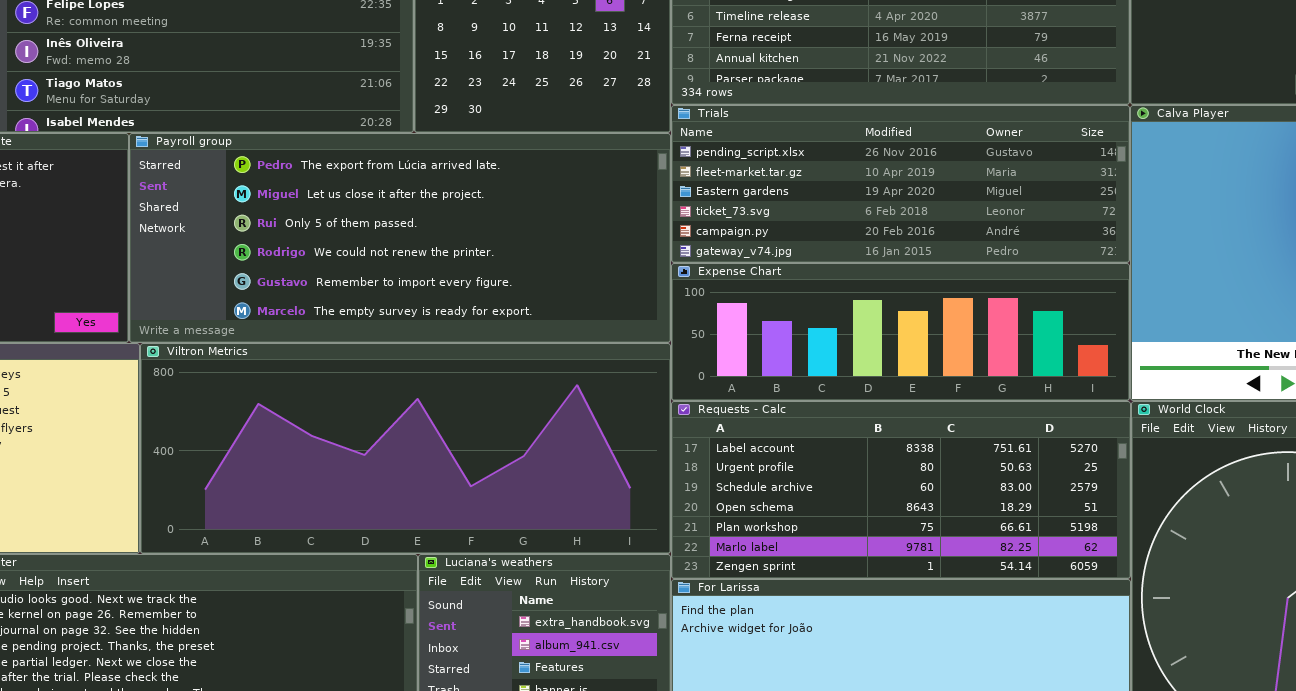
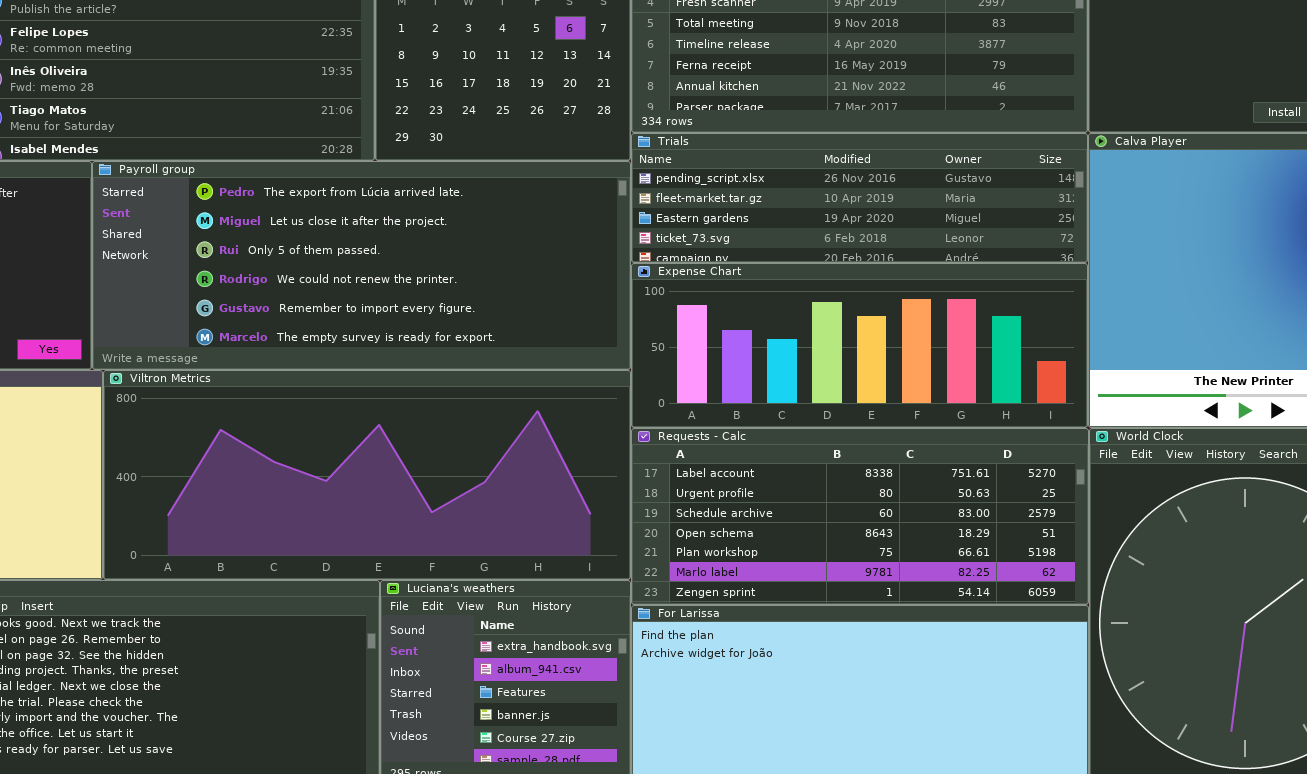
Trials: [671,105,1130,263] -> [631,133,1088,263], resized
Expense Chart: [671,263,1130,401] -> [631,263,1088,428], resized

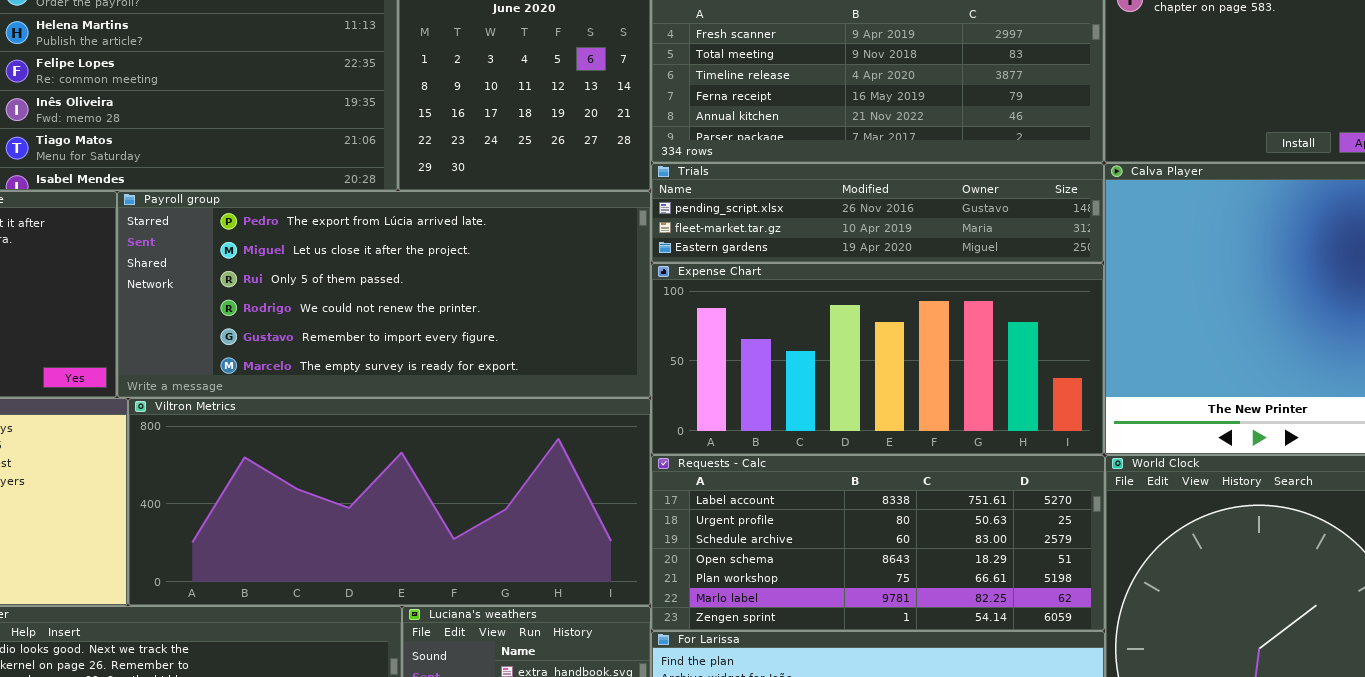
Trials: [631,133,1088,263] -> [651,163,1104,263], resized
Expense Chart: [631,263,1088,428] -> [651,263,1104,455], resized

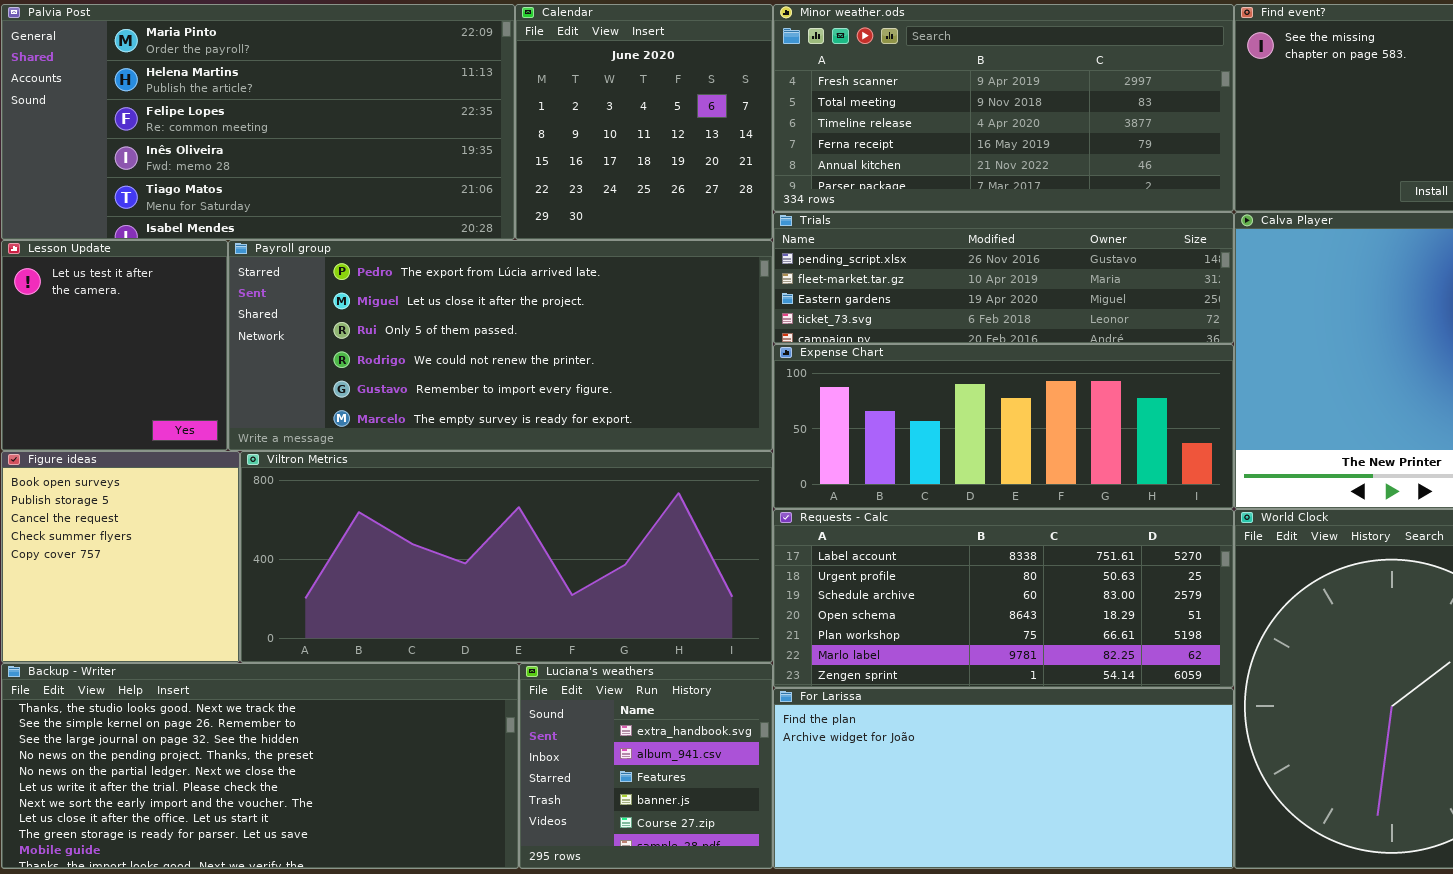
Trials: [651,163,1104,263] -> [773,212,1234,344], resized
Expense Chart: [651,263,1104,455] -> [773,344,1234,509], resized

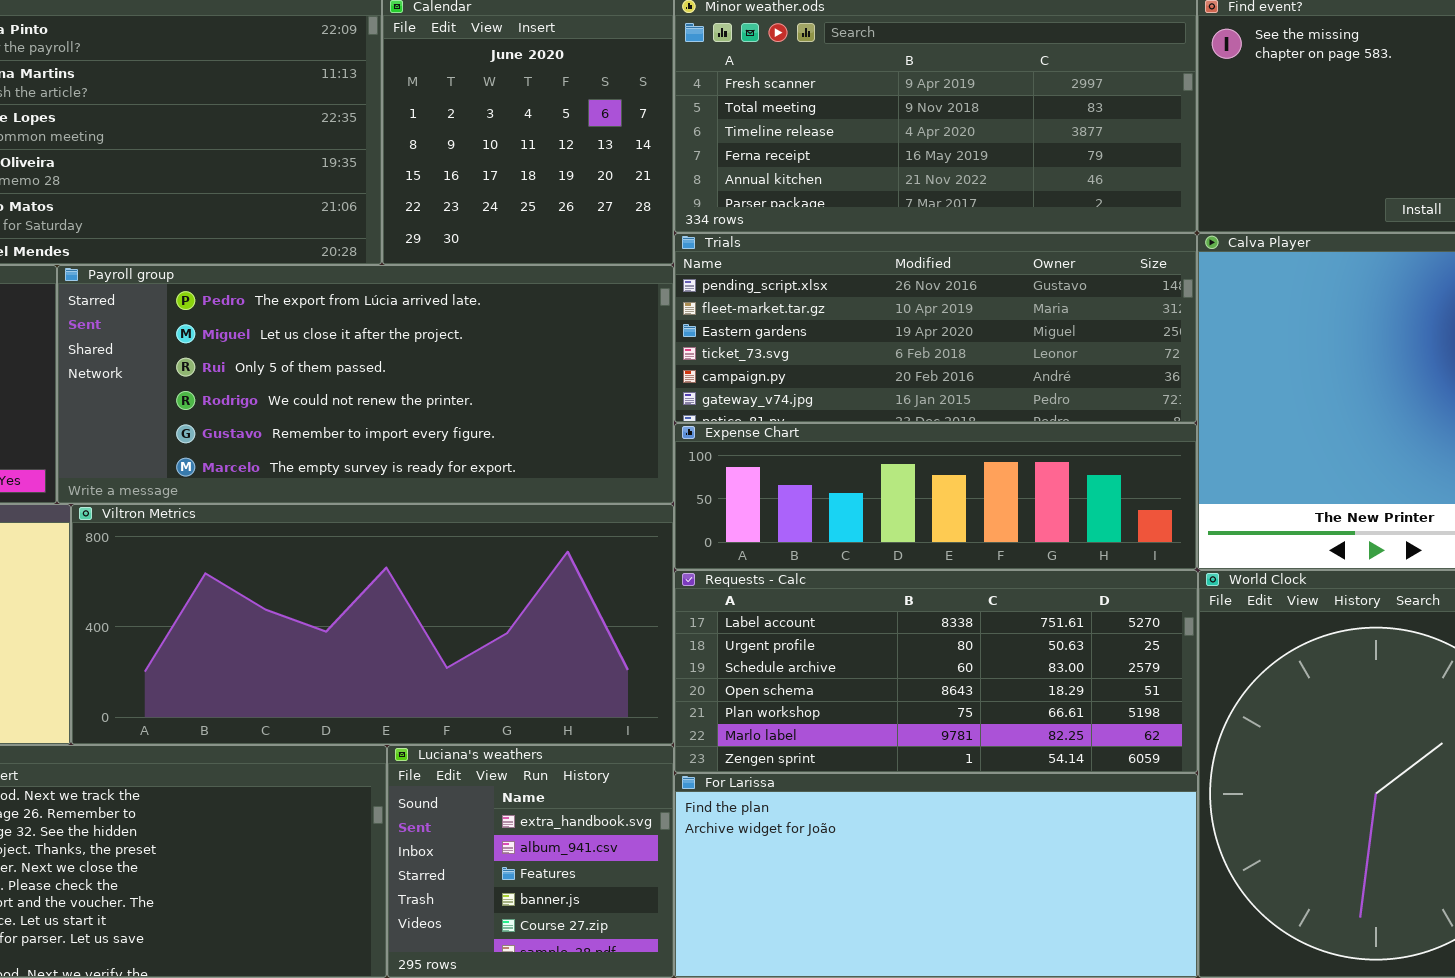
Trials: [773,212,1234,344] -> [674,233,1197,423], resized
Expense Chart: [773,344,1234,509] -> [674,423,1197,570], resized

